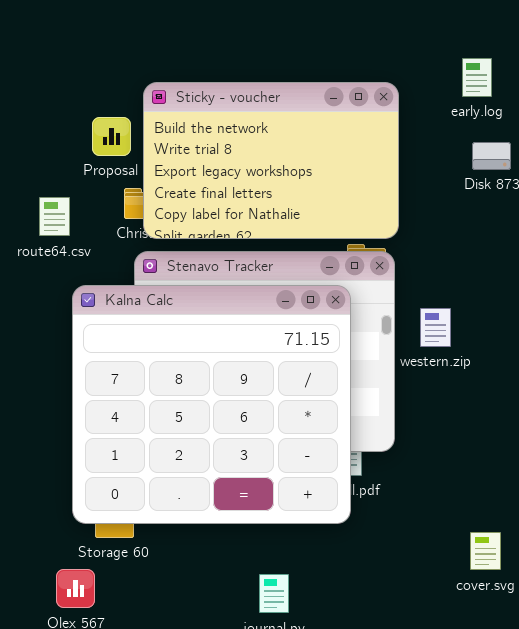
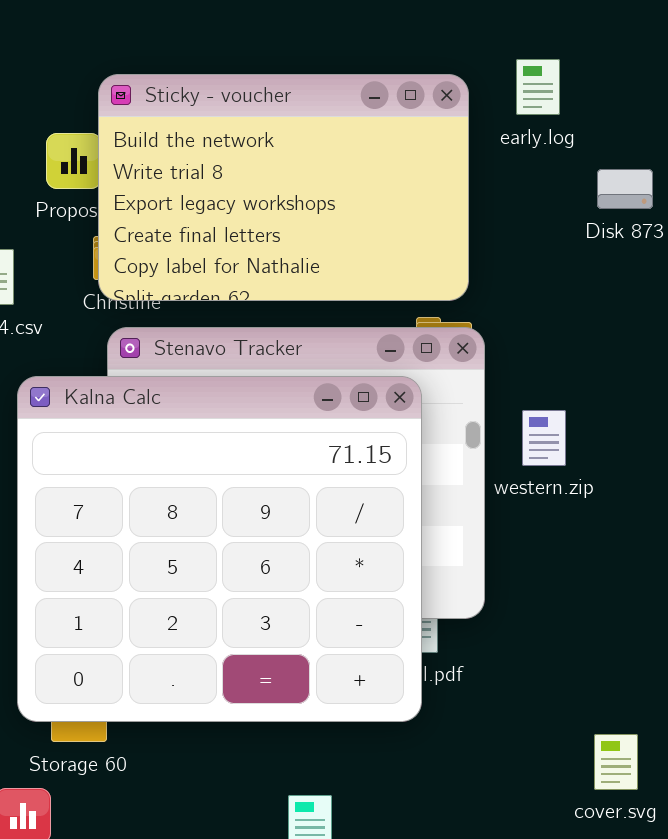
early.log: [462,58,492,97] -> [516,59,560,115], moved
Sticky - voucher: [143,82,399,239] -> [98,74,469,301], moved

